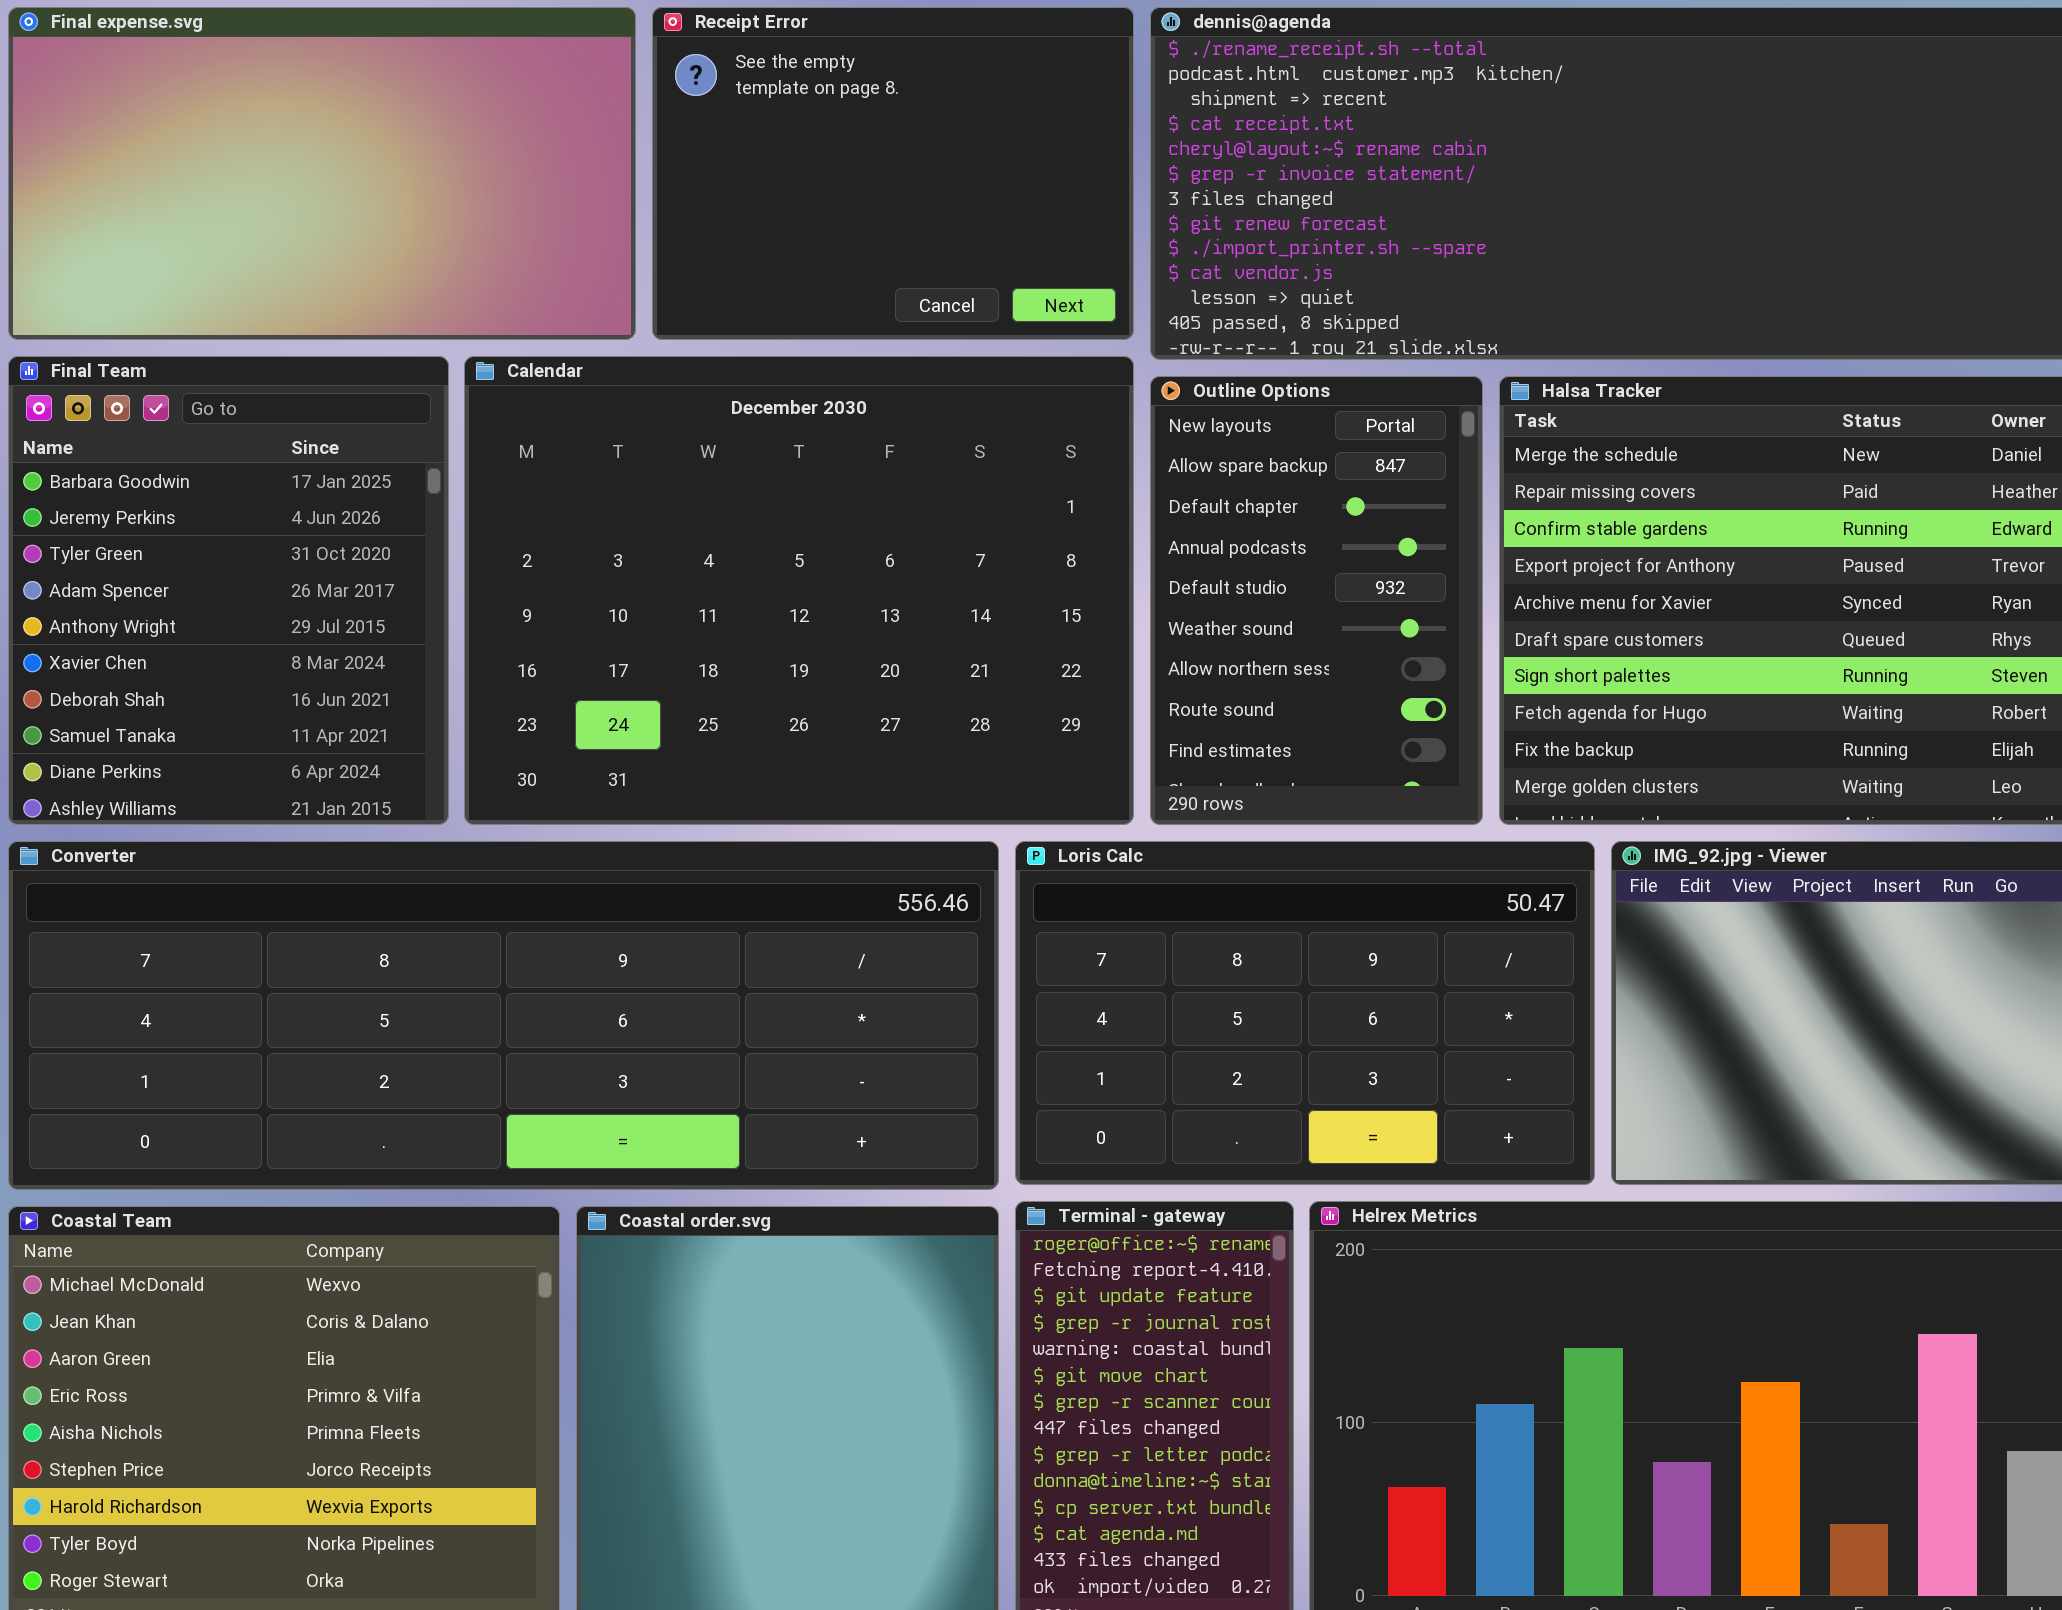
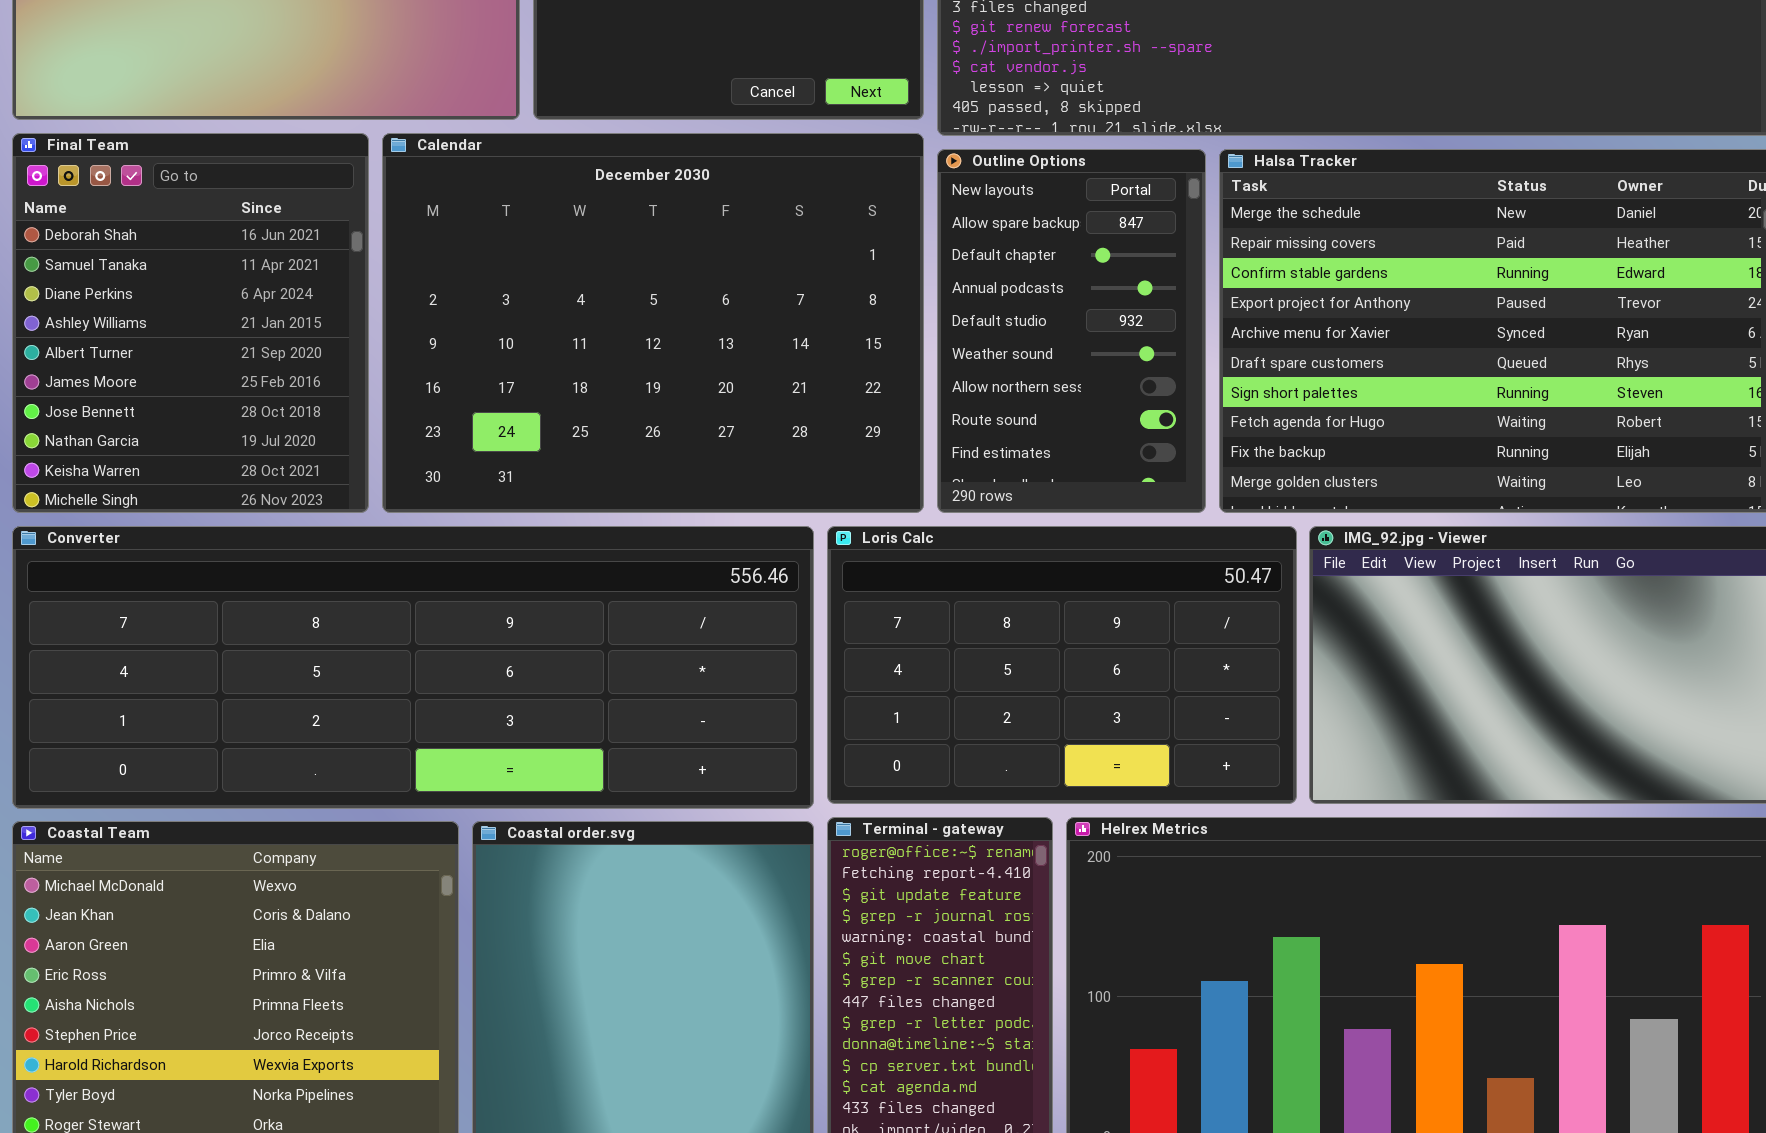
Final Team: [8,356,449,825] -> [12,133,369,513], scrolled down 6 rows

